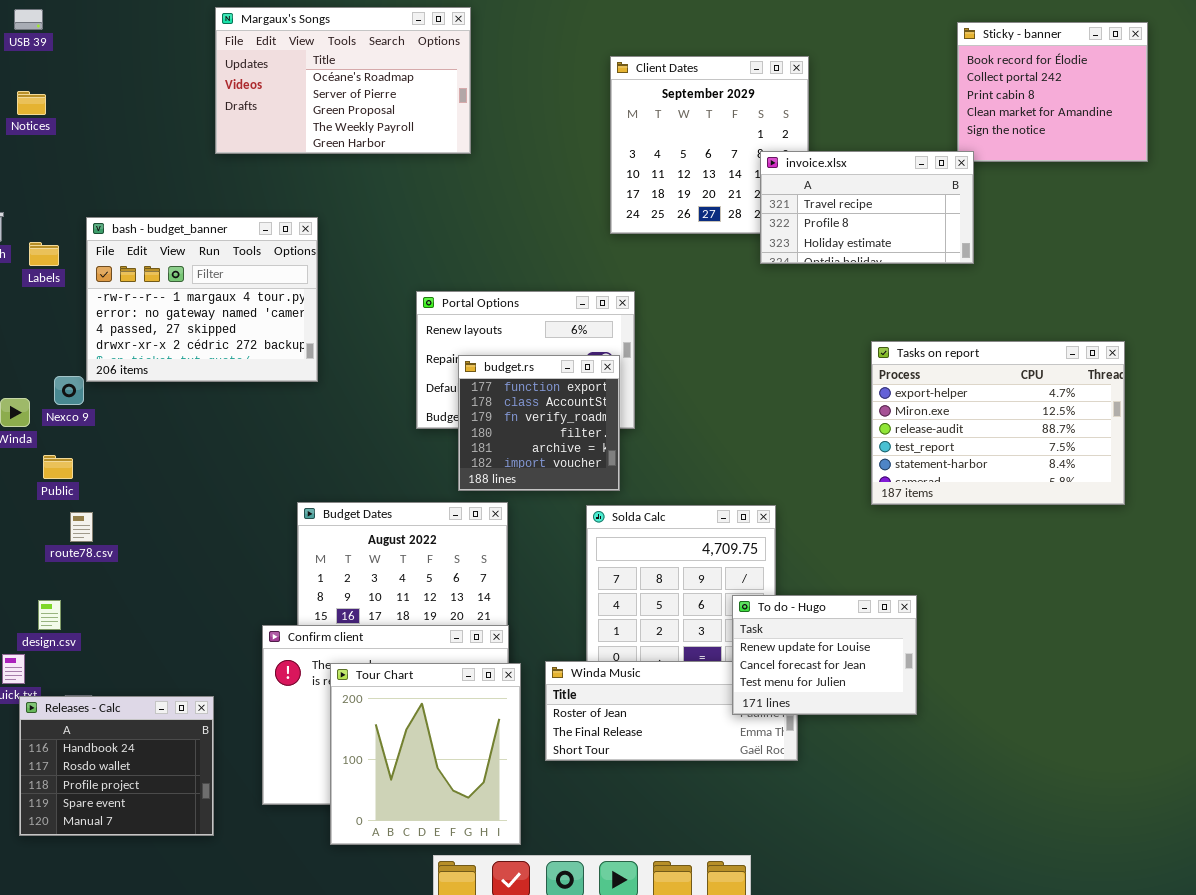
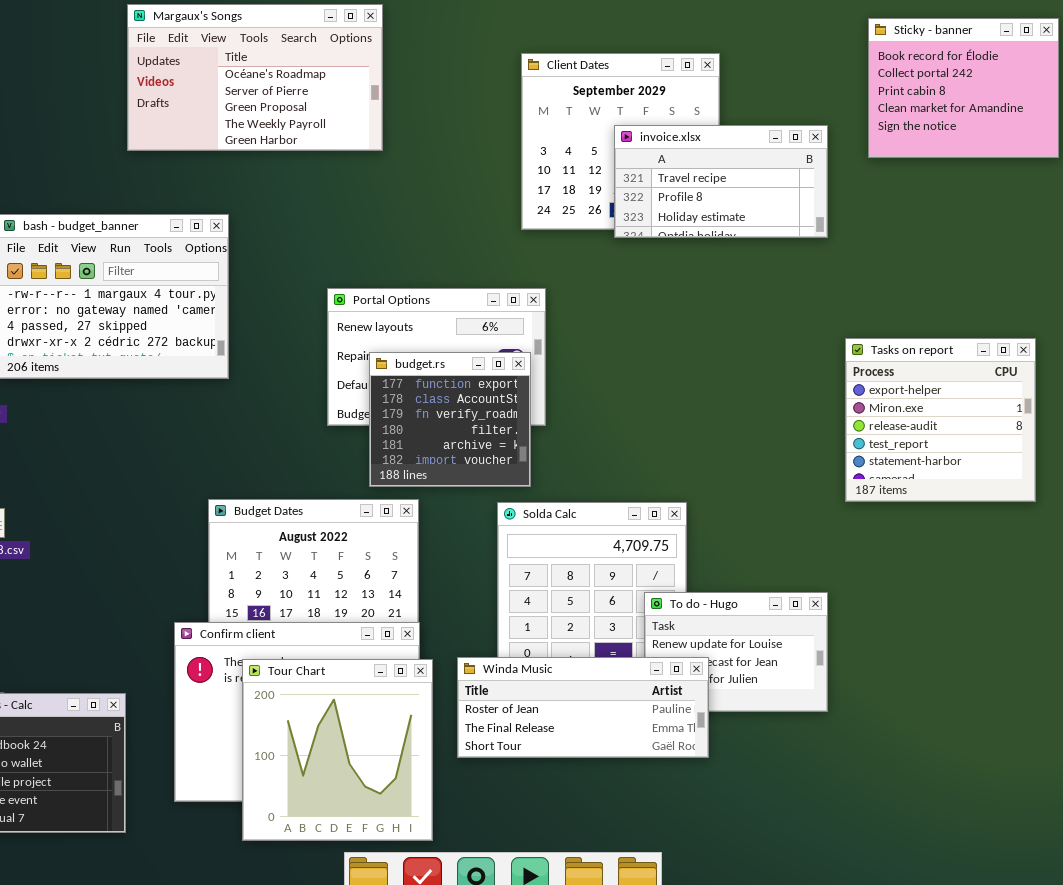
invoice.xlsx: [760,151,974,264] -> [614,125,828,238], moved
Tasks on report: [871,341,1125,505] -> [845,338,1036,502], resized
Winda Music: [545,661,798,761] -> [457,657,709,758], raised

